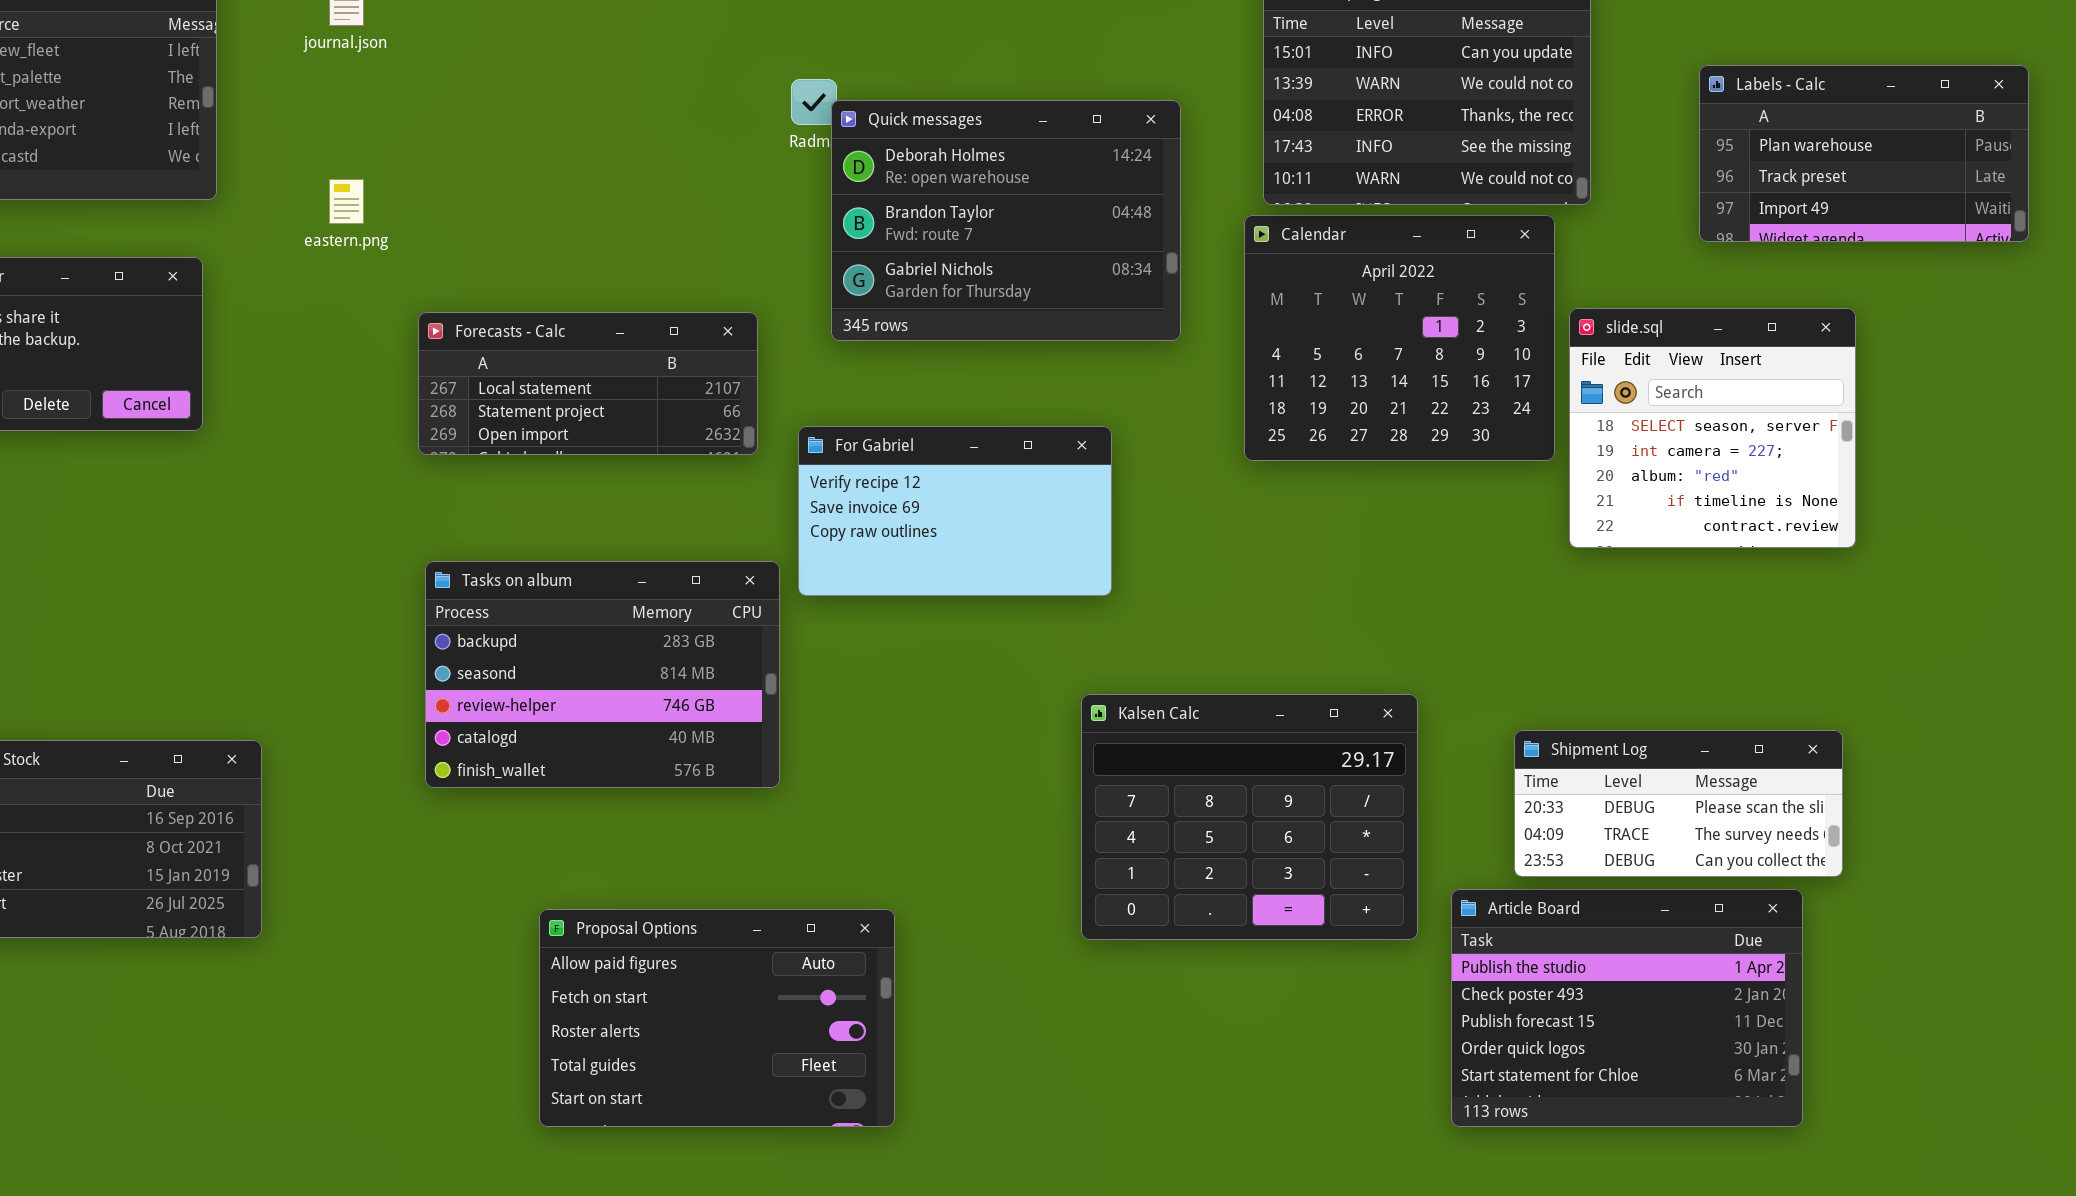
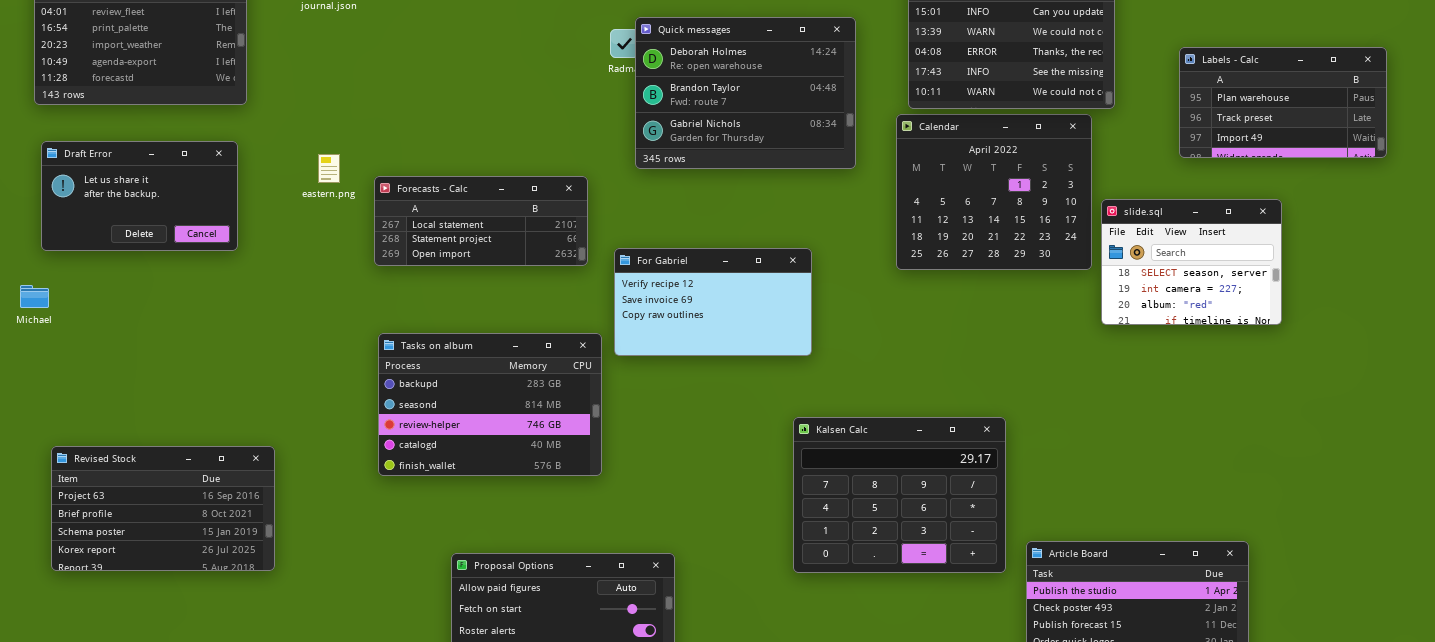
Labels - Calc: [1699,65,2029,242] -> [1179,47,1387,158], moved
Quick messages: [831,100,1181,341] -> [635,17,856,169], moved
eastern.png: [329,179,364,224] -> [318,154,340,183], moved
slide.sql: [1569,308,1856,548] -> [1101,199,1282,325], resized
Shipment Log: [1514,730,1843,877] -> none, closed

